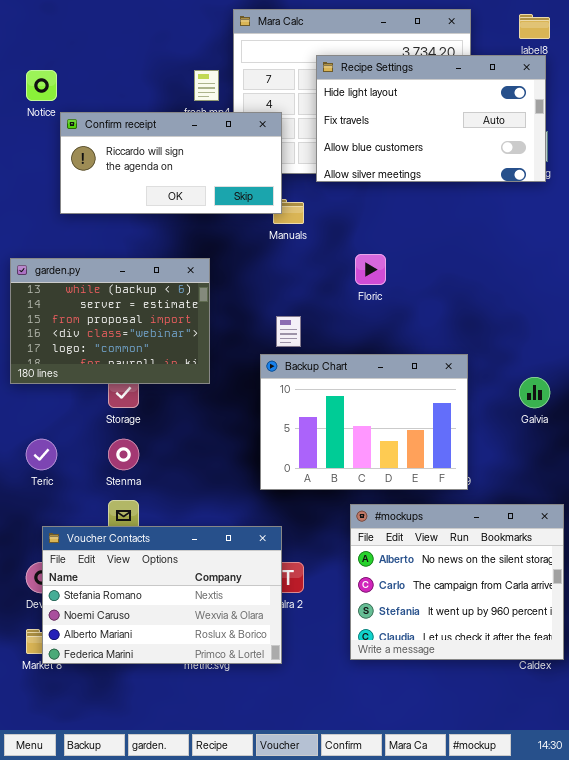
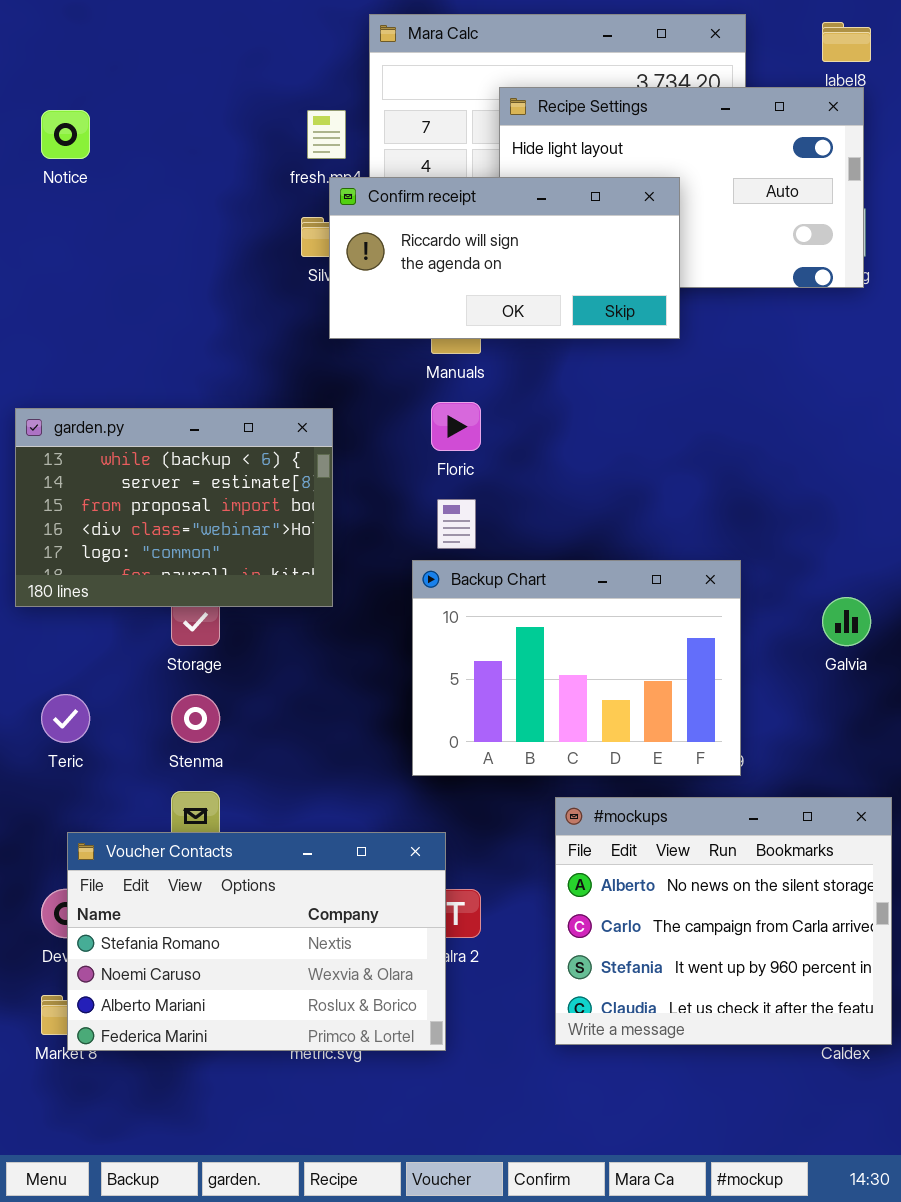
Confirm receipt: [60,112,282,214] -> [329,177,680,339], moved
Floric: [355,254,386,285] -> [431,402,481,451], moved

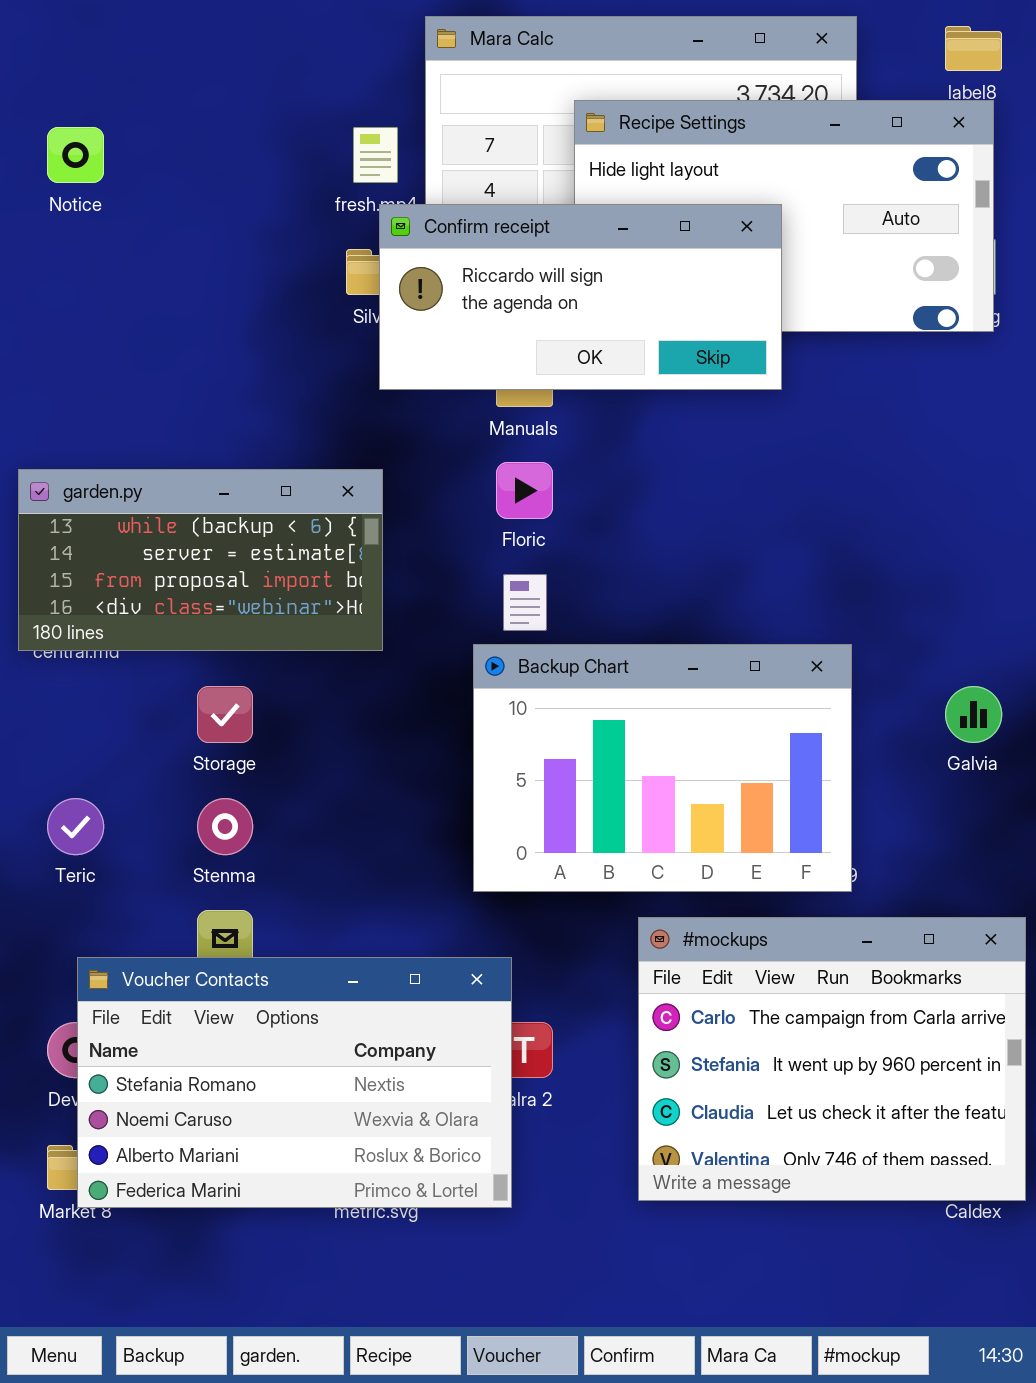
garden.py: [15,408,333,607] -> [18,469,383,651], resized
#mockups: [555,797,892,1045] -> [638,917,1026,1201], scrolled down 1 row

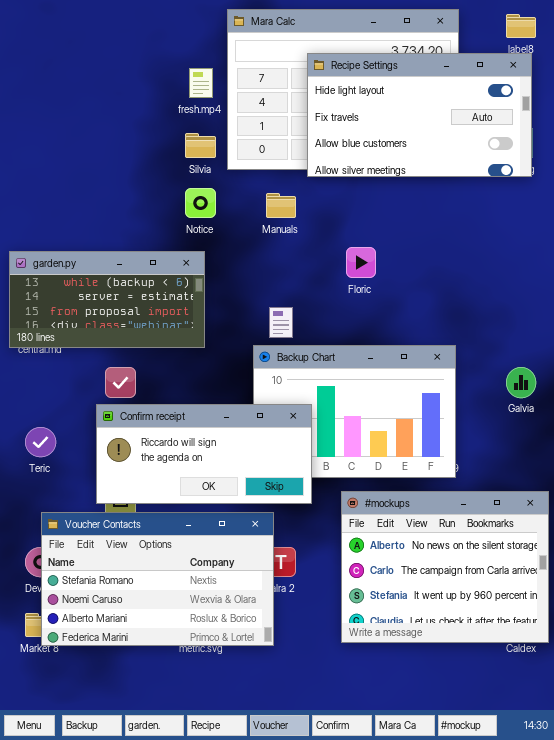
Notice: [47,127,104,183] -> [185,188,216,218], moved
Confirm receipt: [379,204,782,390] -> [96,404,312,504], moved
Floric: [496,462,553,519] -> [346,247,376,278], moved
#mockups: [638,917,1026,1201] -> [341,491,549,643], scrolled up 1 row

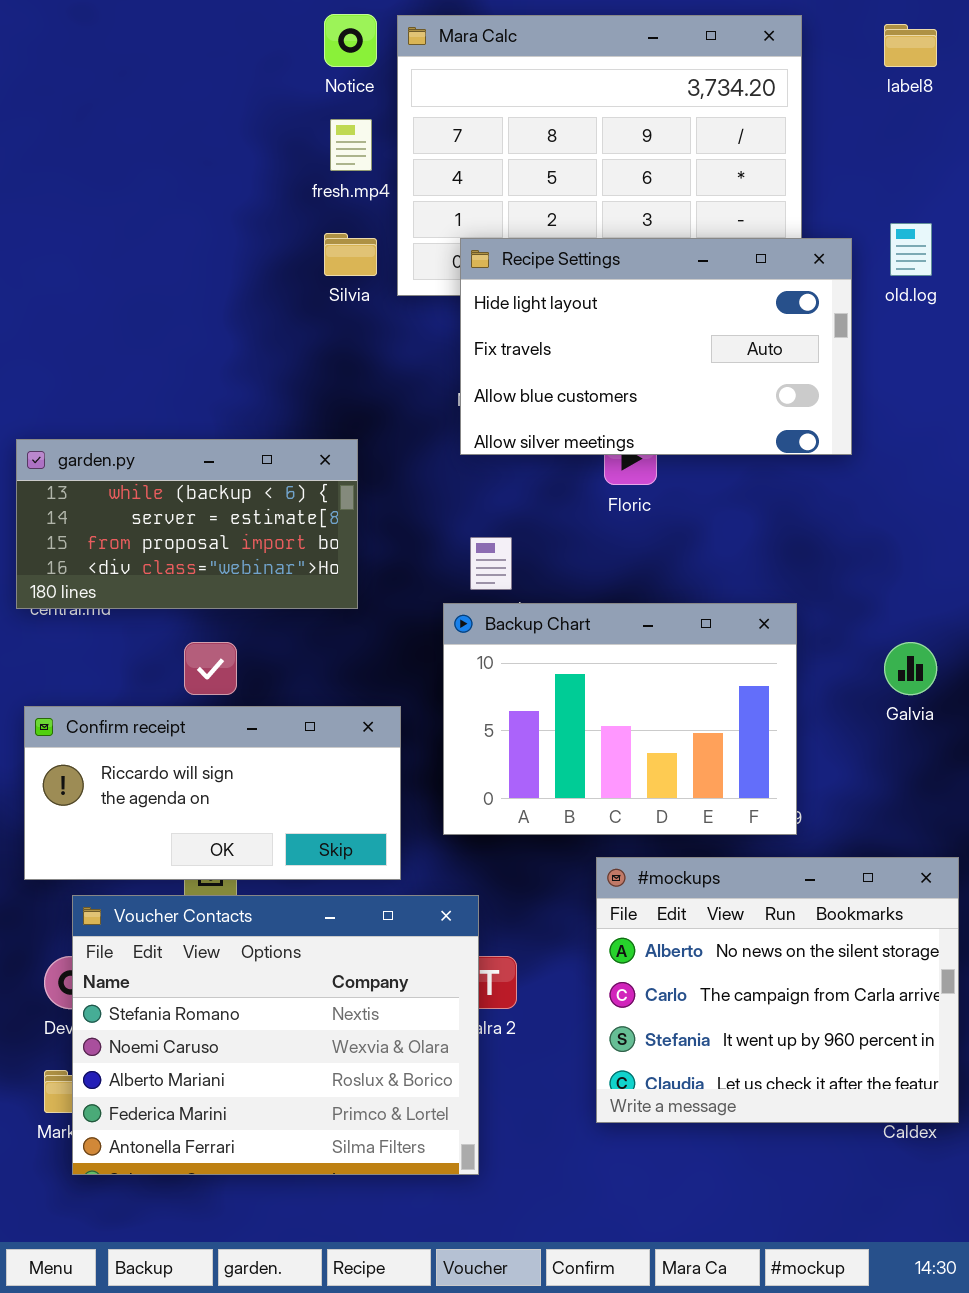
Recipe Settings: [307,53,532,177] -> [460,238,852,455], moved
Notice: [185,188,216,218] -> [324,14,377,67], moved
Confirm receipt: [96,404,312,504] -> [24,706,401,880], moved
Voucher Contacts: [41,512,274,646] -> [72,895,479,1175], resized

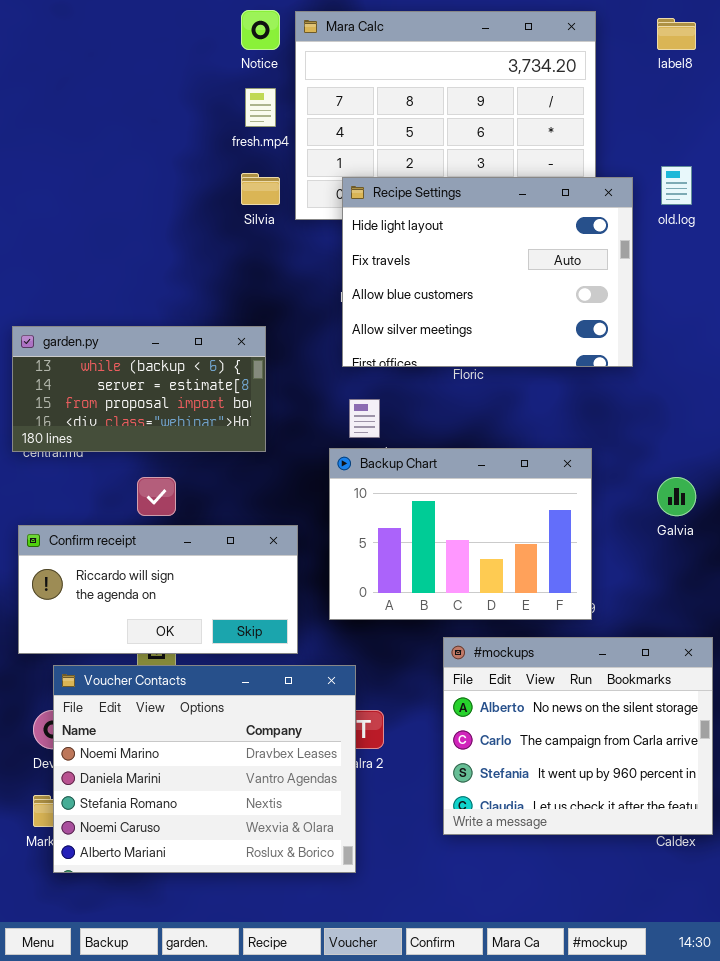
Recipe Settings: [460,238,852,455] -> [342,177,633,367], resized
Voucher Contacts: [72,895,479,1175] -> [53,665,356,873], scrolled up 2 rows

